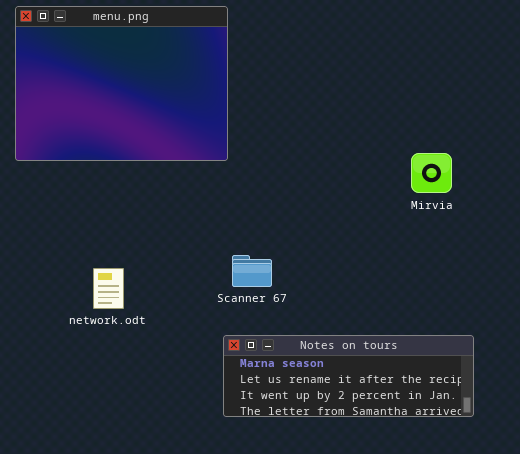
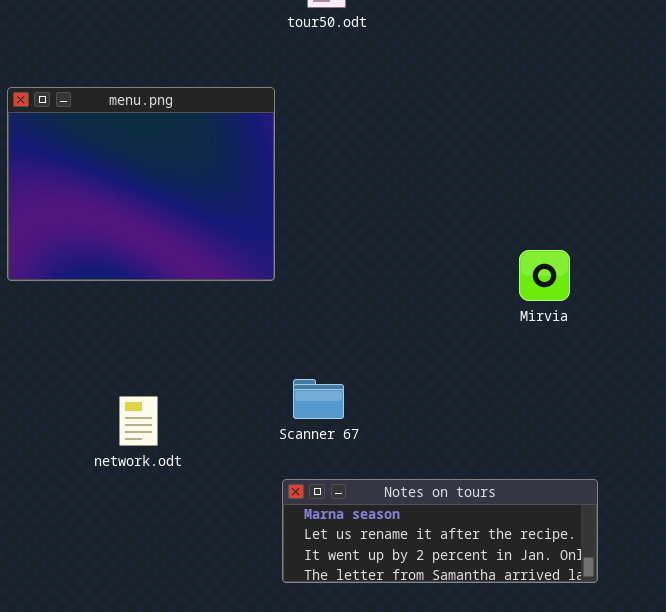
menu.png: [15,6,228,161] -> [7,87,275,281], moved

